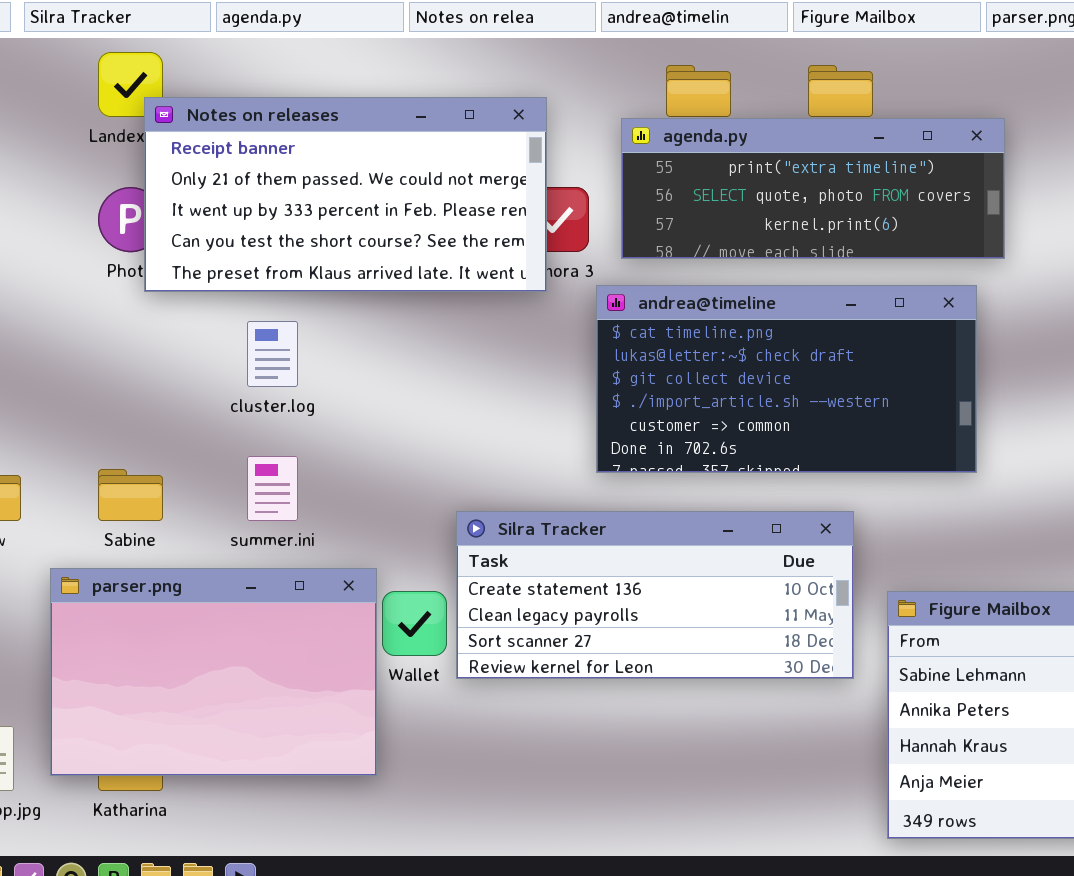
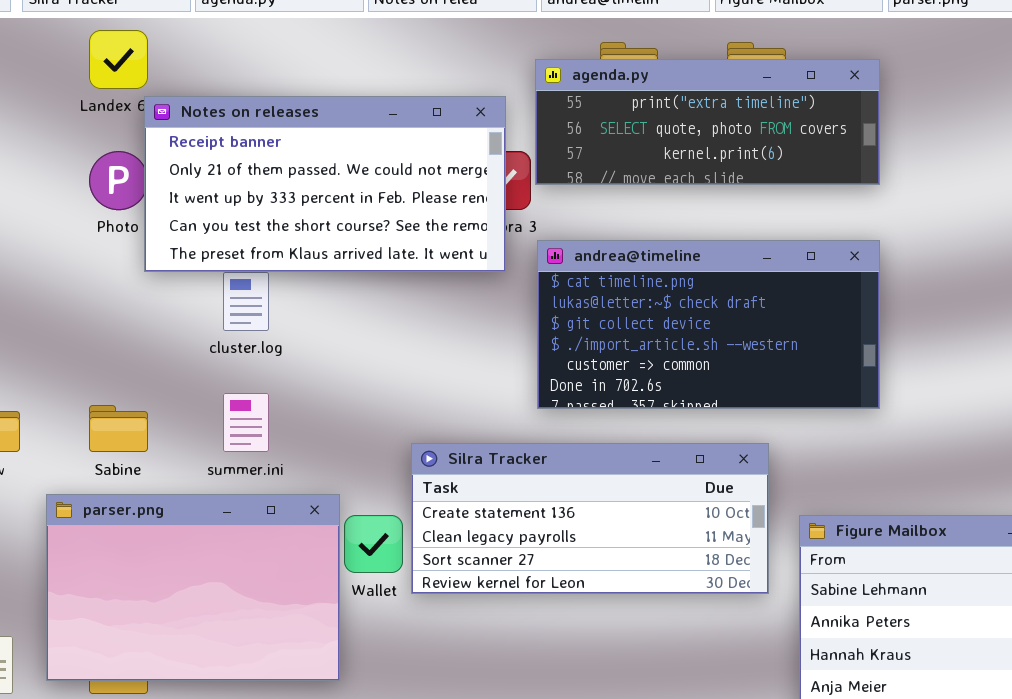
Notes on releases: [144,97,547,292] -> [144,96,506,272], moved
agenda.py: [621,118,1005,259] -> [535,59,880,185], moved

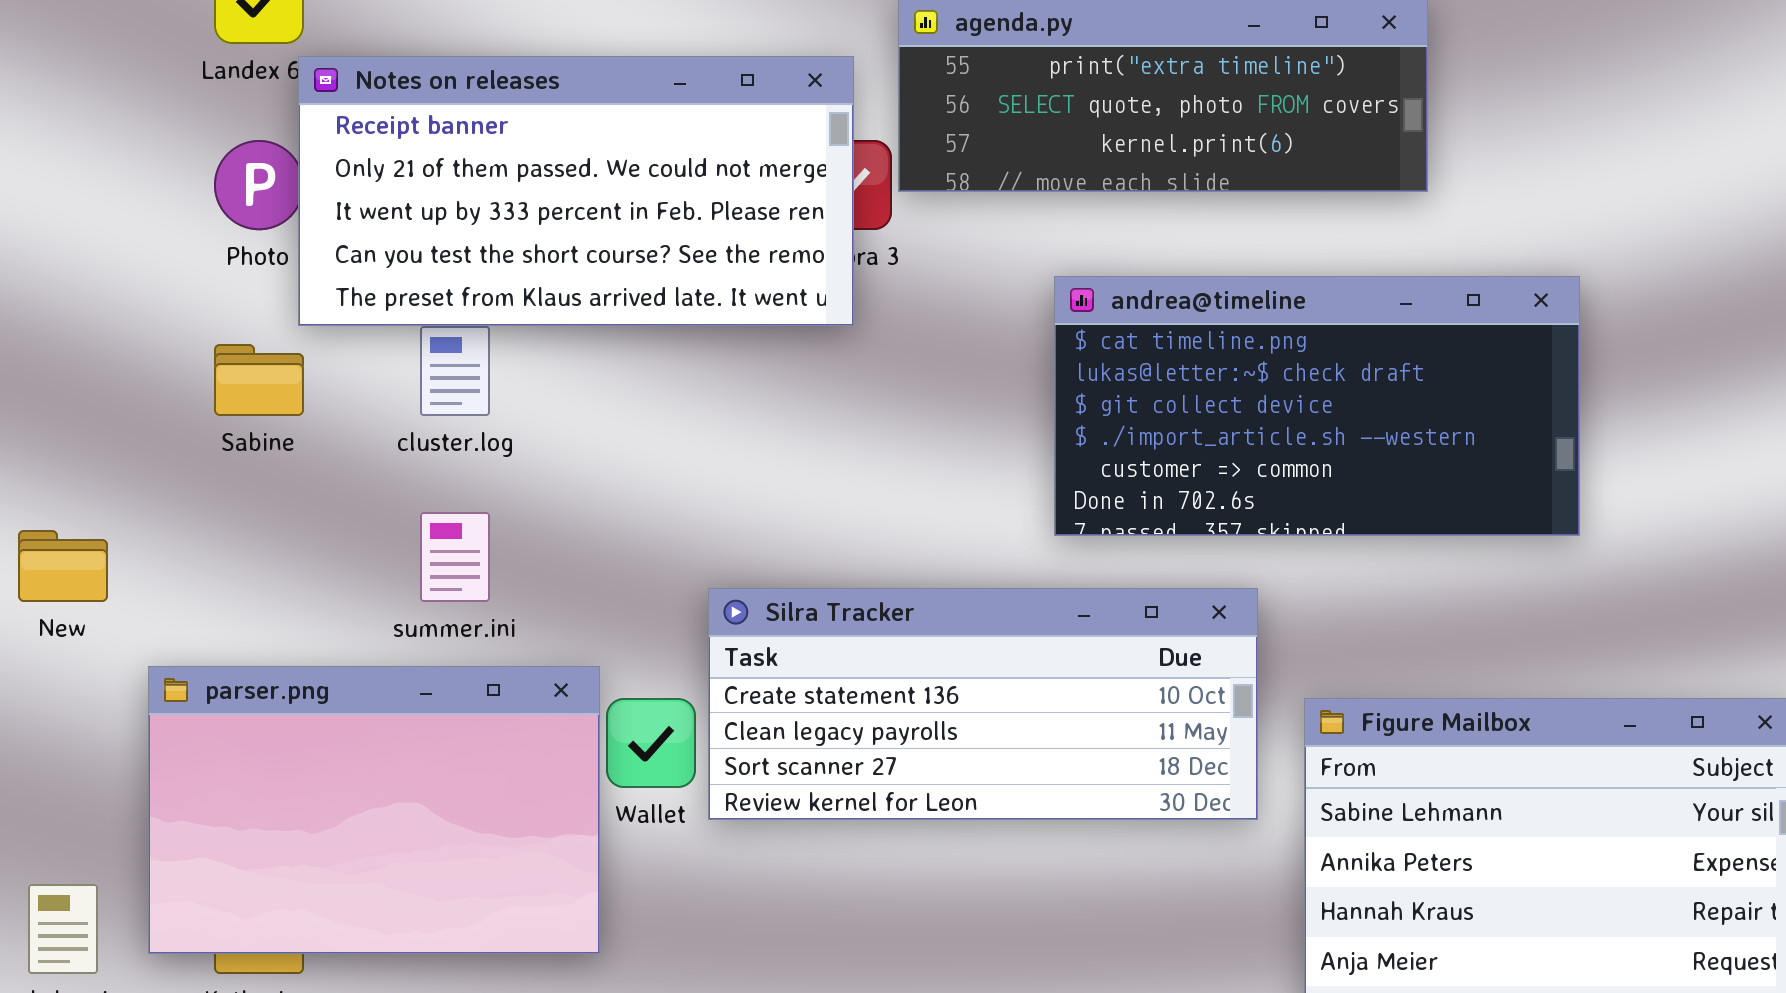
andrea@timeline: [537,240,880,409] -> [1054,276,1580,536], moved
Sabine: [89,405,148,452] -> [214,344,304,416], moved

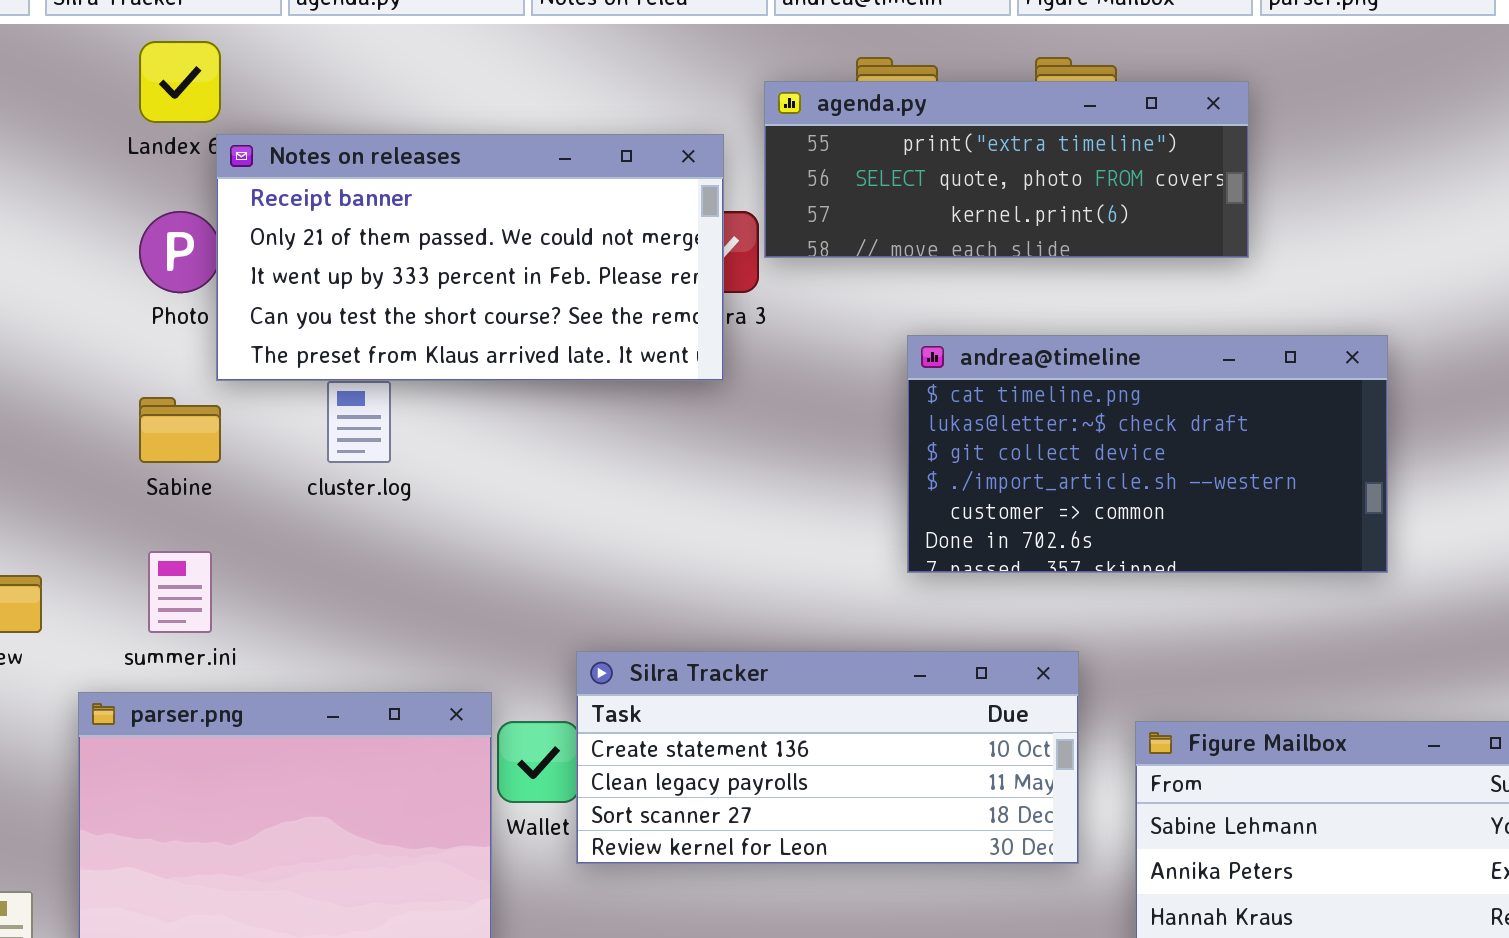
summer.ini: [420,512,490,602] -> [148,551,212,633], moved
Silra Tracker: [708,588,1258,820] -> [576,651,1079,864], moved

